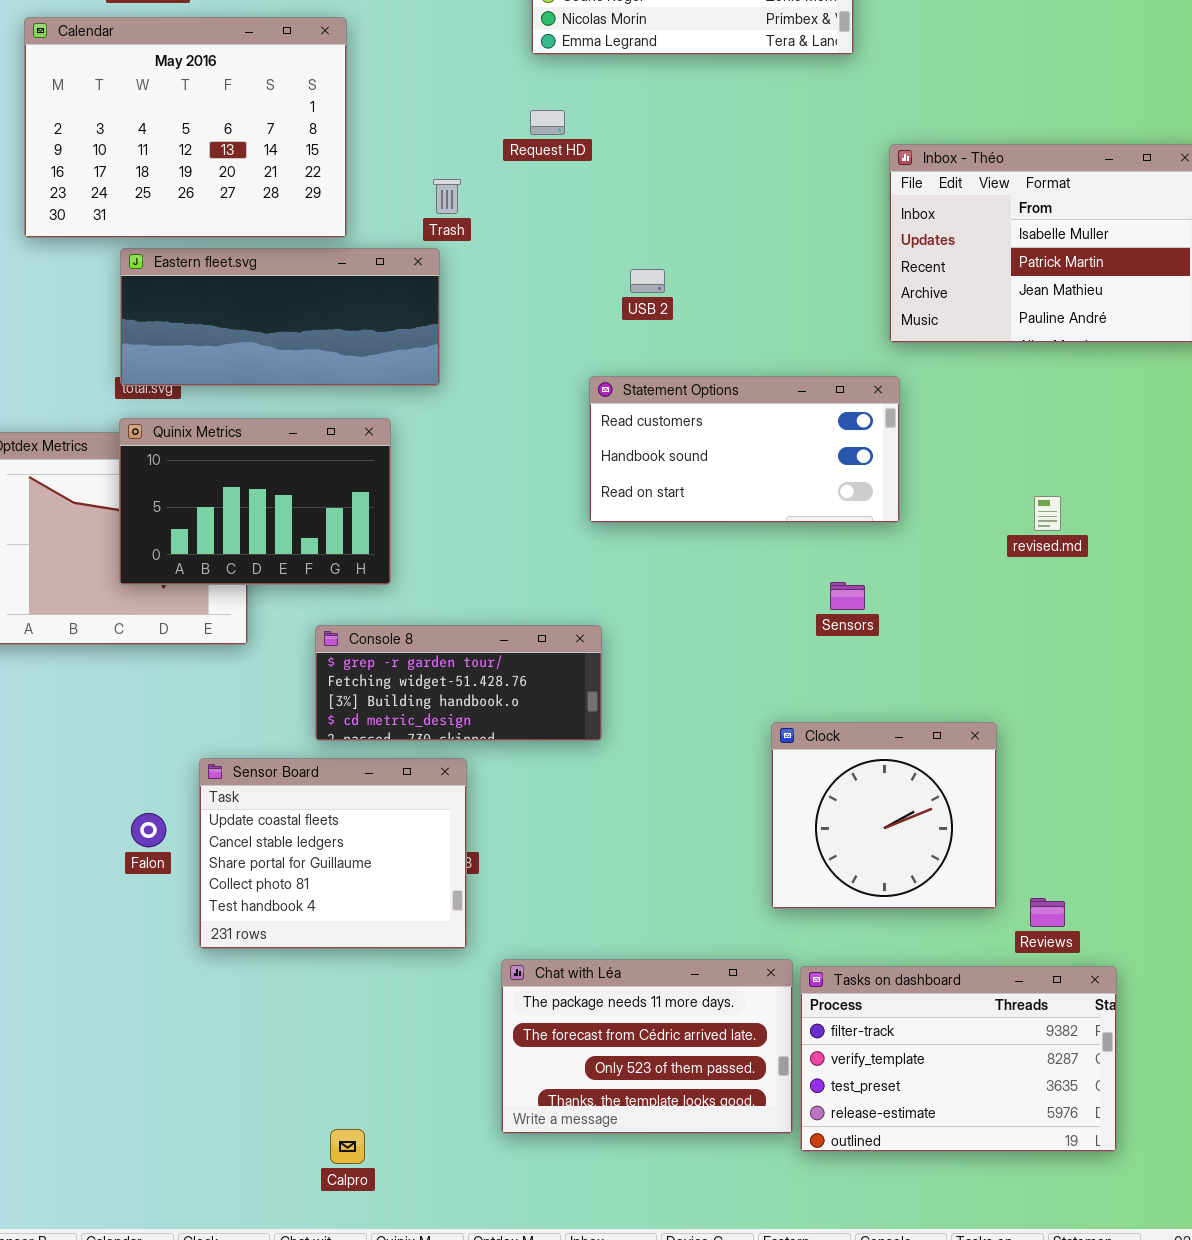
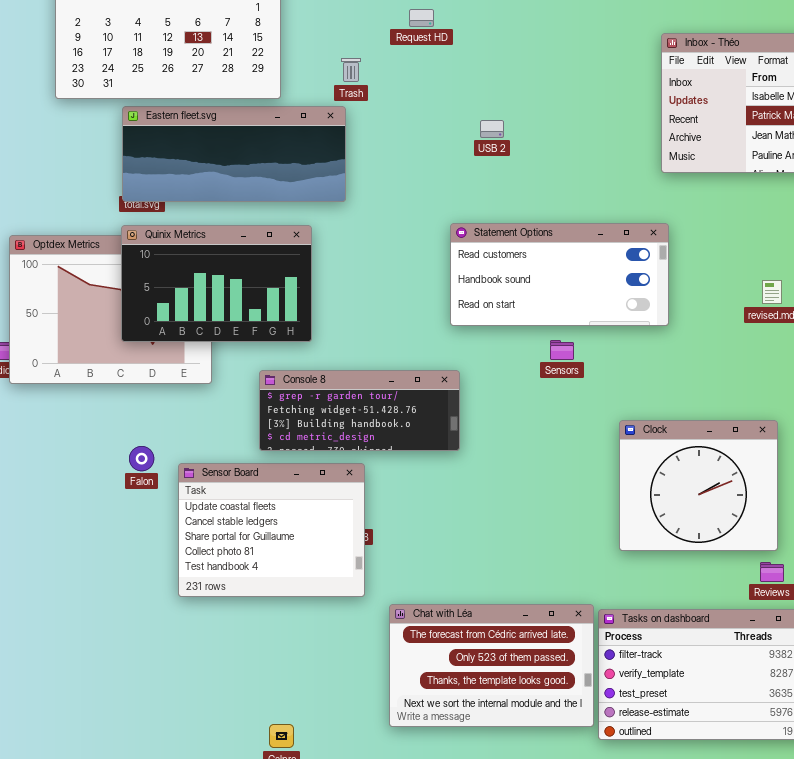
Statement Options: [589,376,900,523] -> [450,223,669,326], moved
Sensors: [830,582,865,610] -> [550,340,574,360], moved
Clock: [771,722,997,909] -> [619,420,778,551], moved
Falon: [131,813,166,847] -> [129,446,154,471], moved
Chat with Léa: [501,959,793,1134] -> [389,604,594,727], scrolled down 1 row

